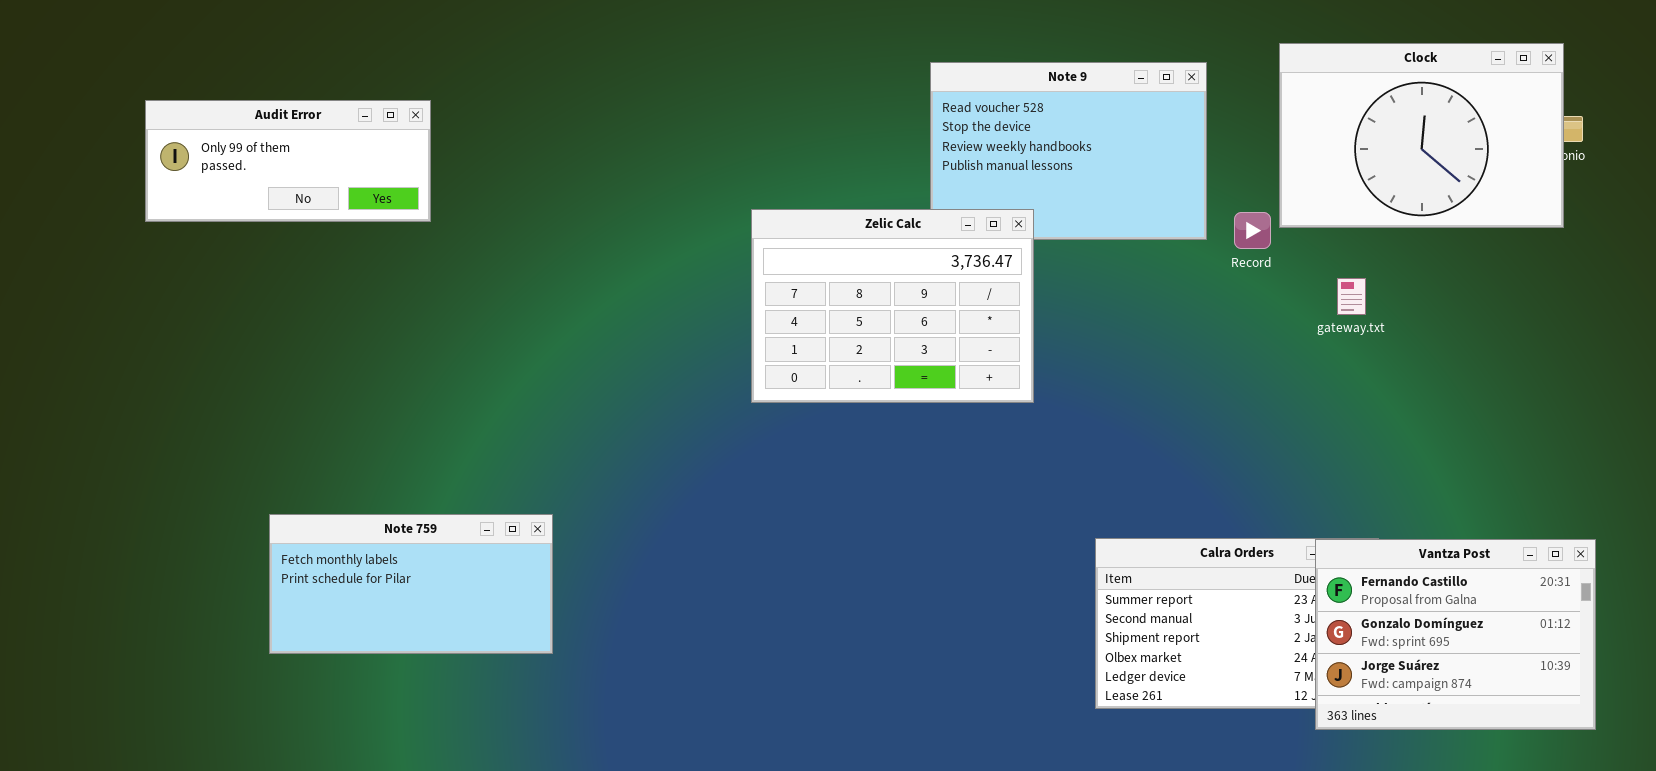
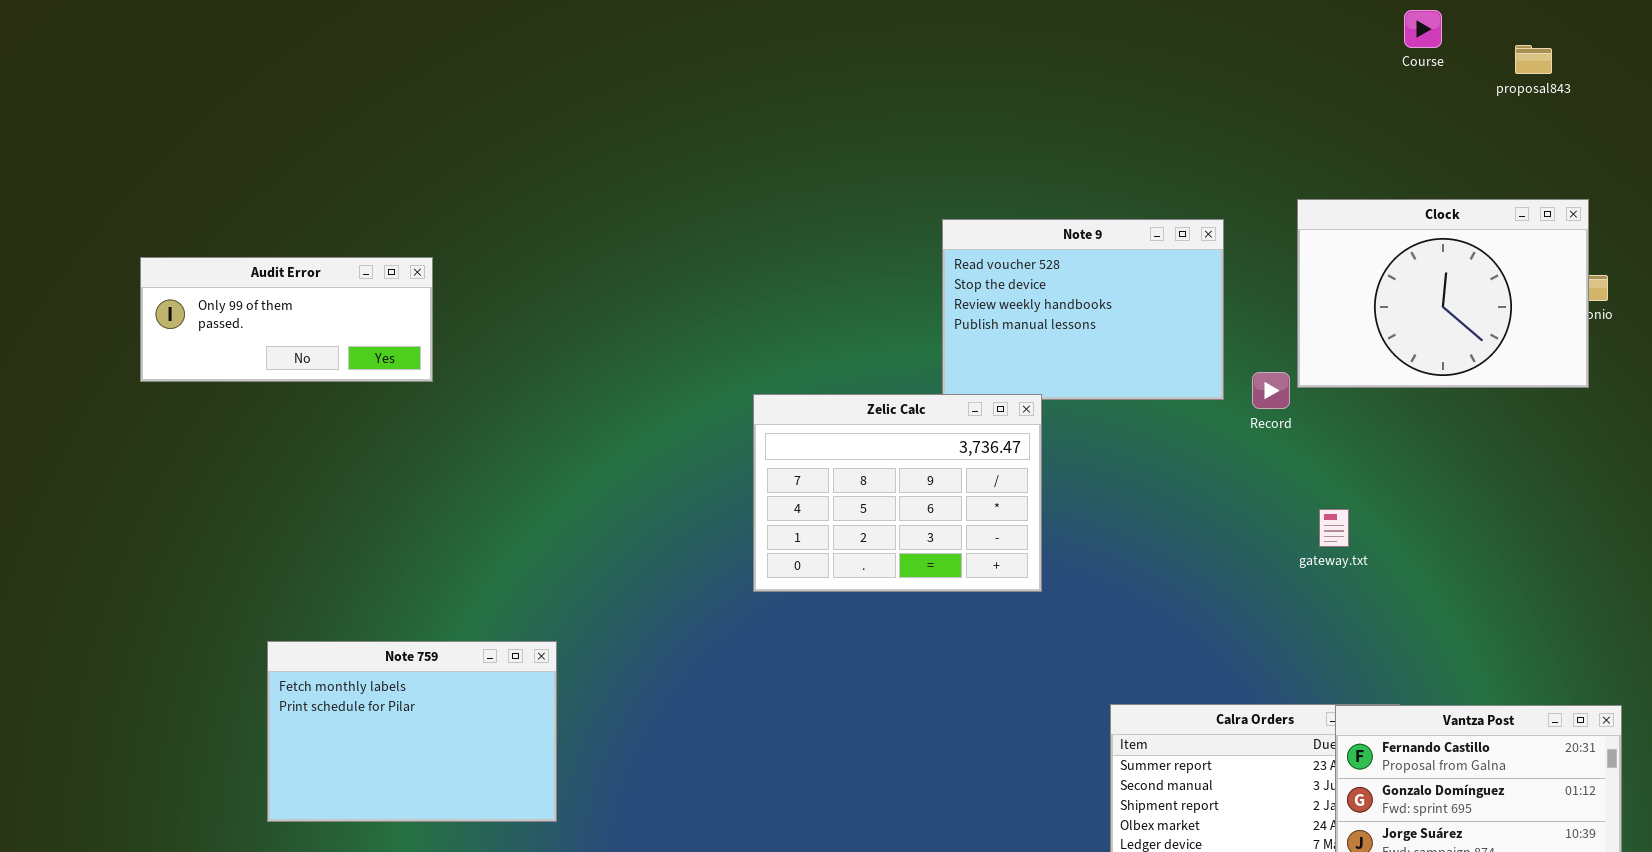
Zelic Calc: [751,209,1034,403] -> [753,394,1042,592], moved
gateway.txt: [1337,278,1366,315] -> [1319,509,1349,547], moved
Note 759: [269,514,553,654] -> [267,641,557,822], resized

